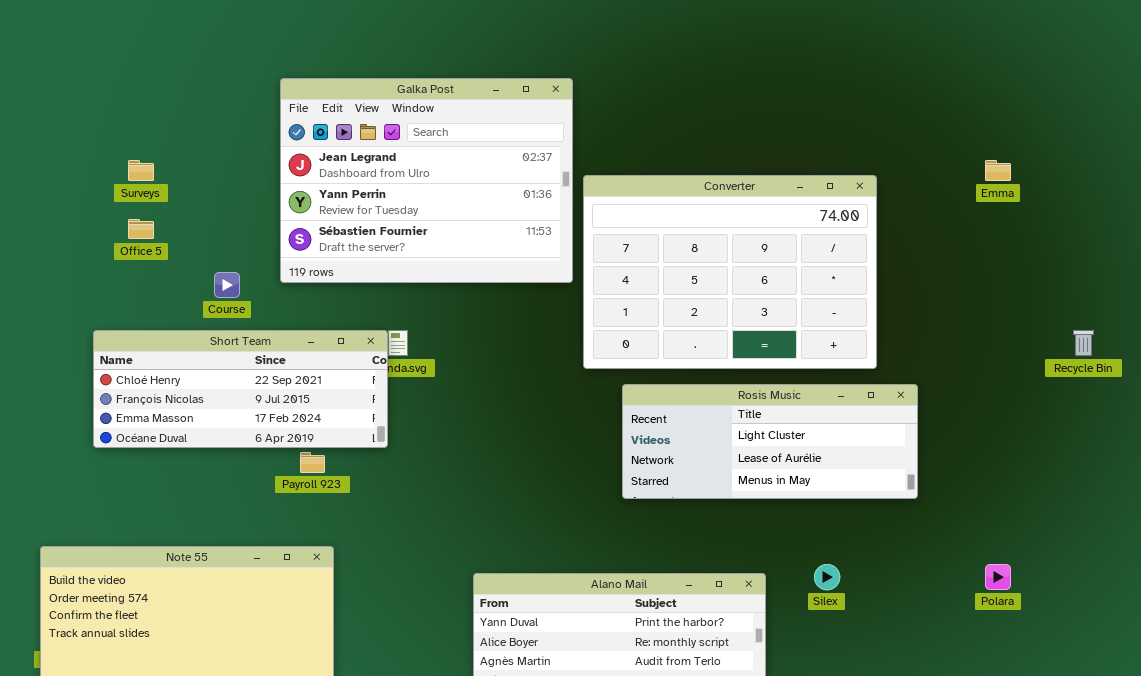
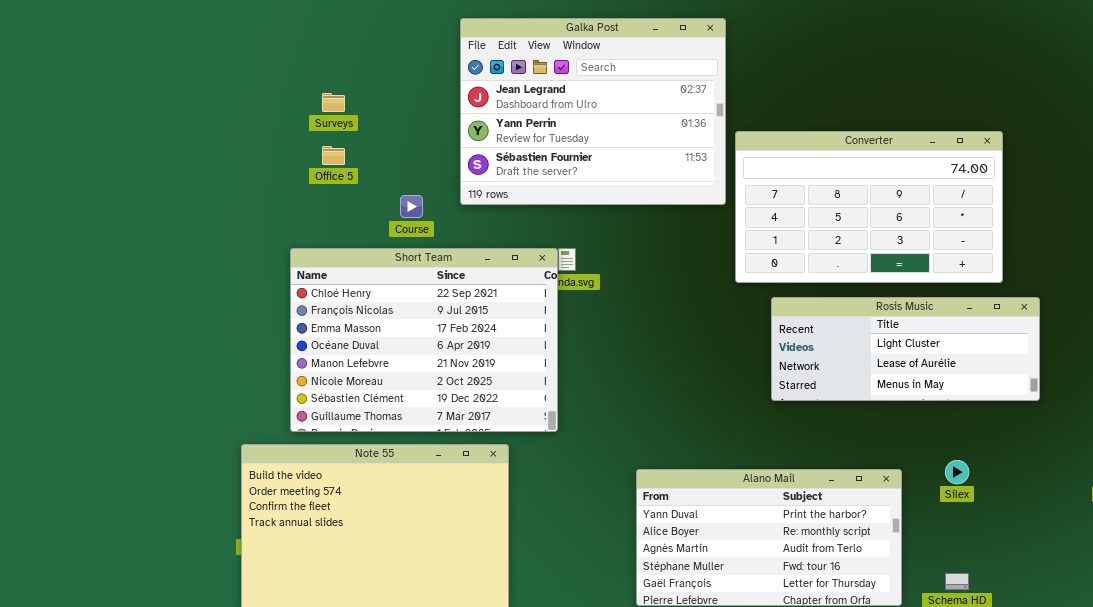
Converter: [583,175,877,369] -> [735,131,1003,283], resized
Short Team: [93,330,388,448] -> [290,248,558,432], resized

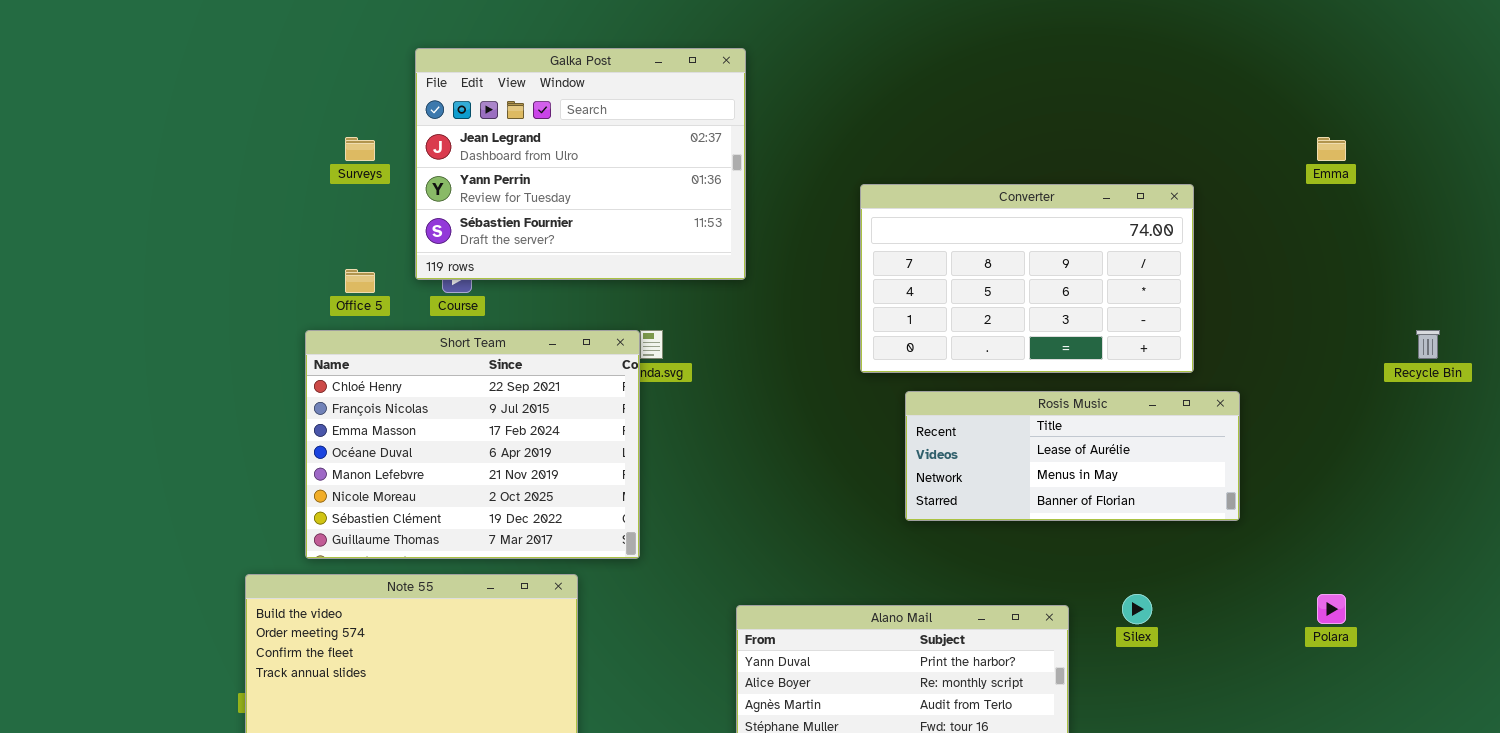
Galka Post: [460,18,726,205] -> [415,48,746,280], moved
Office 5: [322,146,345,165] -> [345,269,375,293], moved
Rosis Music: [771,297,1040,401] -> [905,391,1240,521], scrolled down 1 row

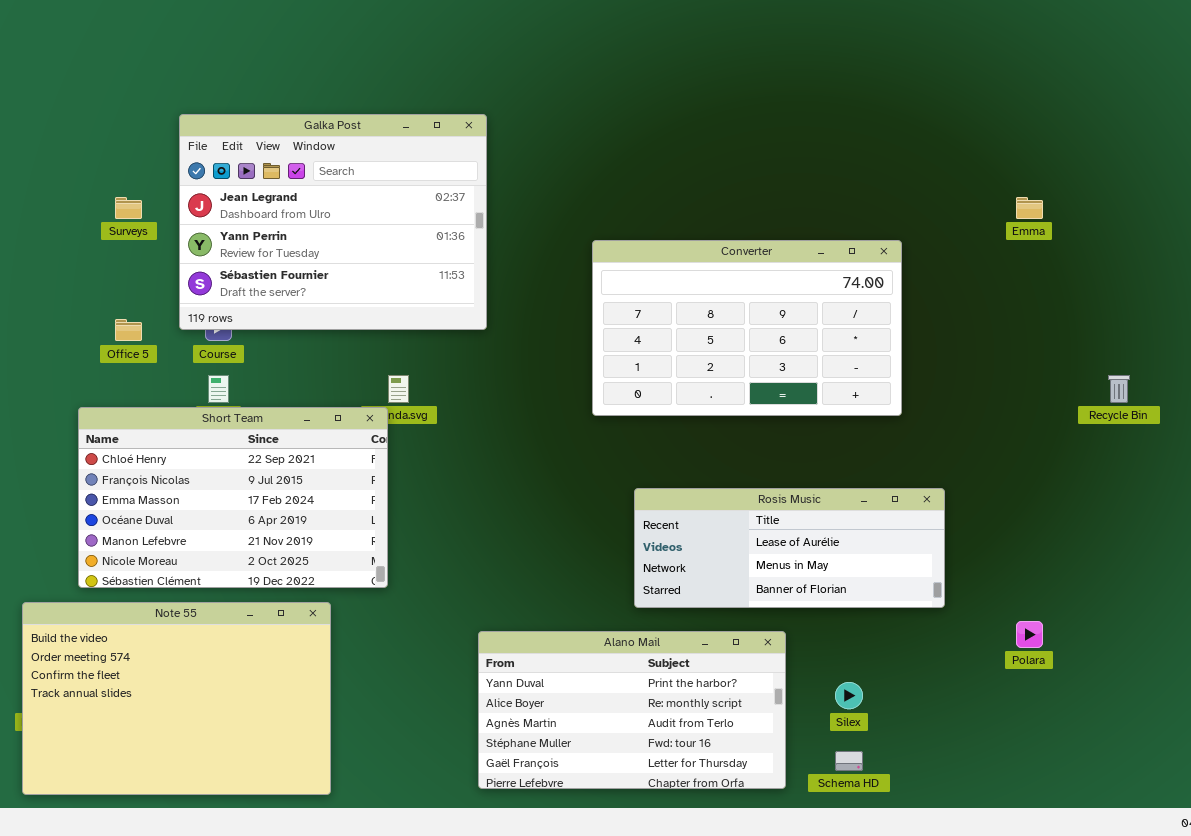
Short Team: [305,330,640,559] -> [78,407,388,588], resized
Rosis Music: [905,391,1240,521] -> [634,488,945,608], moved
Silex: [1122,594,1152,624] -> [835,682,863,709], moved

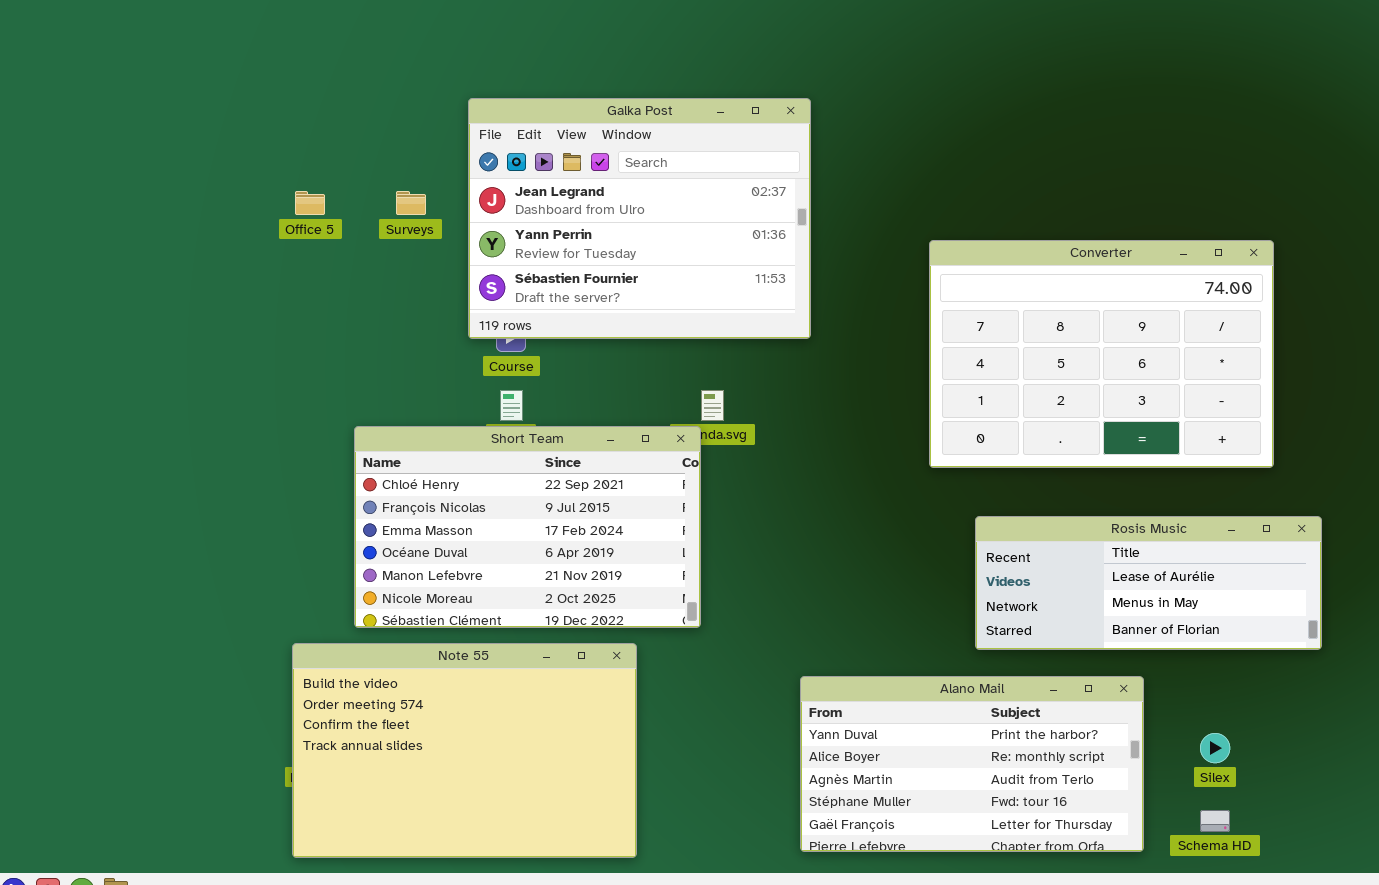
Converter: [592,240,902,416] -> [929,240,1274,468], resized
Office 5: [115,319,142,341] -> [295,191,325,215], moved

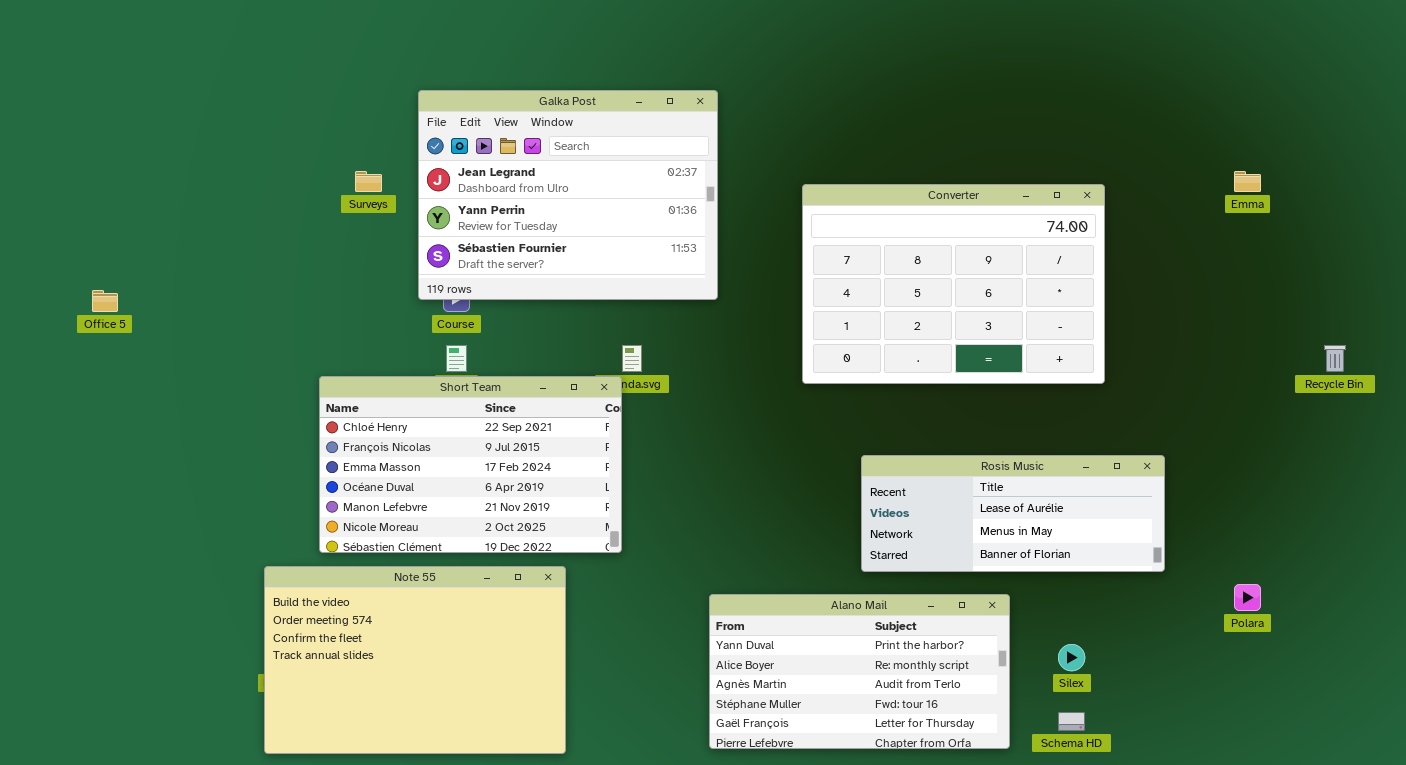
Office 5: [295,191,325,215] -> [92,290,118,312], moved
Converter: [929,240,1274,468] -> [802,184,1105,384], moved

